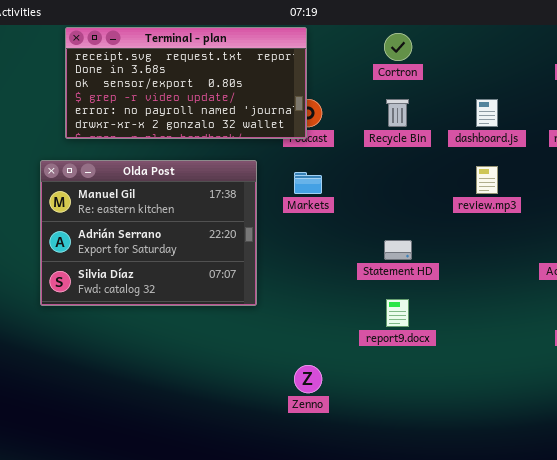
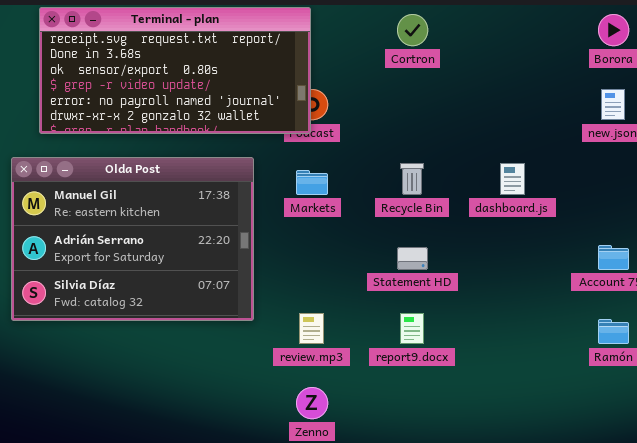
Recycle Bin: [386,99,409,127] -> [400,163,424,195], moved
dashboard.js: [476,99,498,127] -> [500,163,525,195], moved
review.mp3: [476,166,498,194] -> [299,313,324,344], moved

